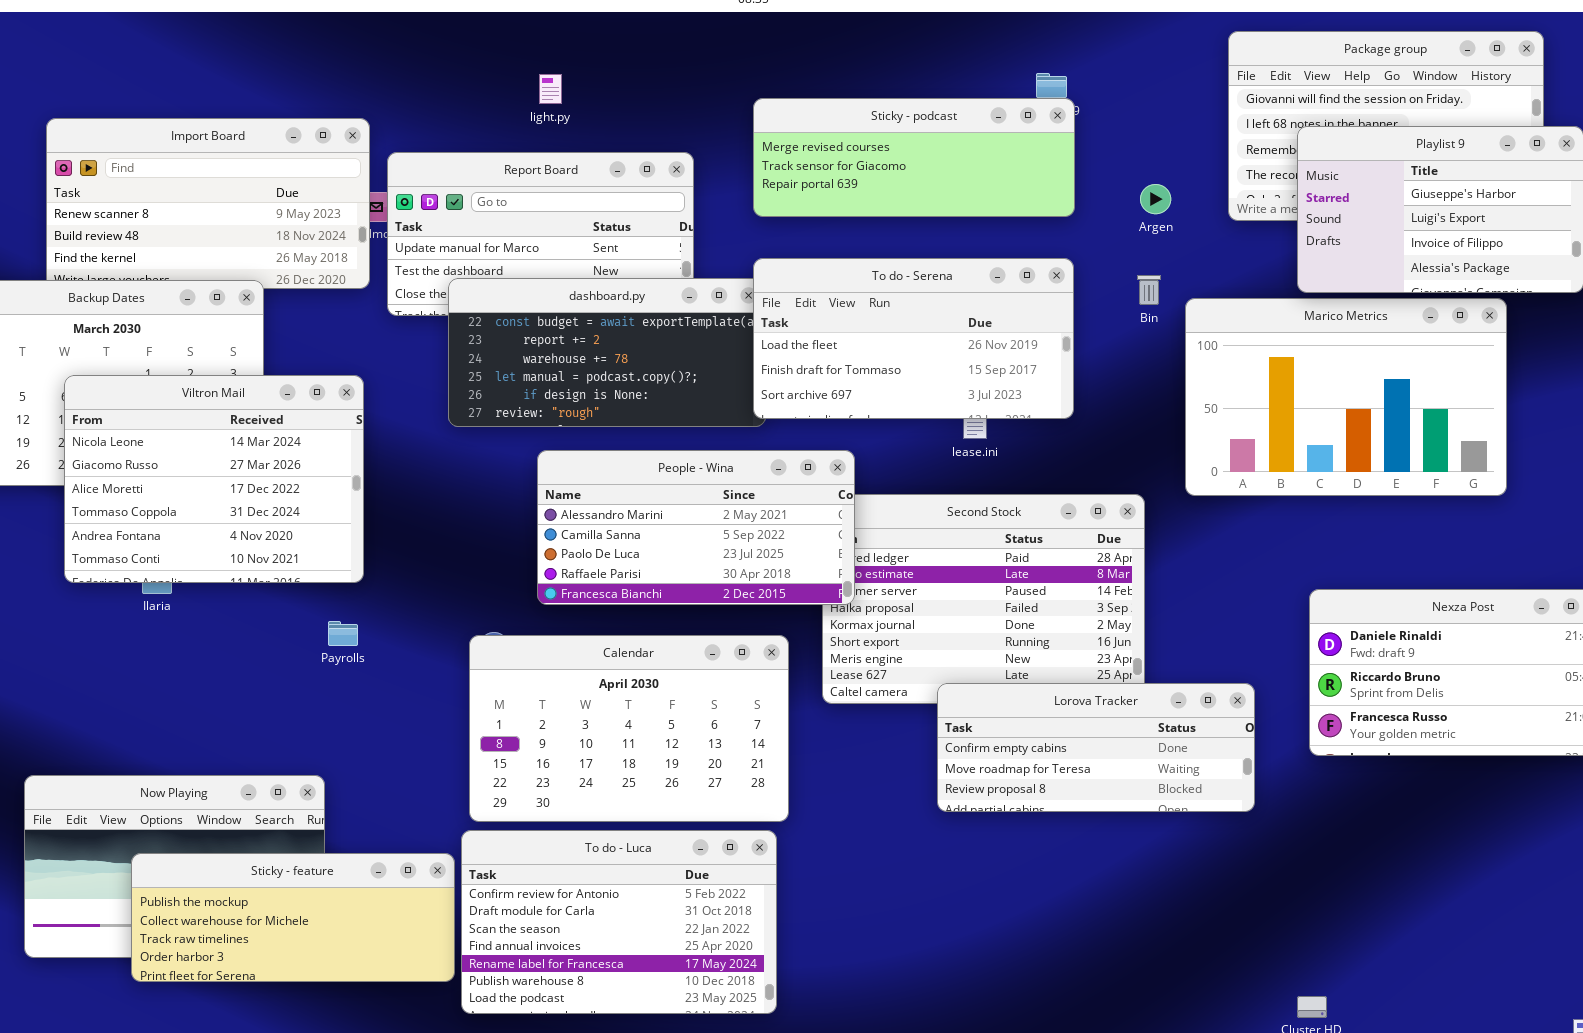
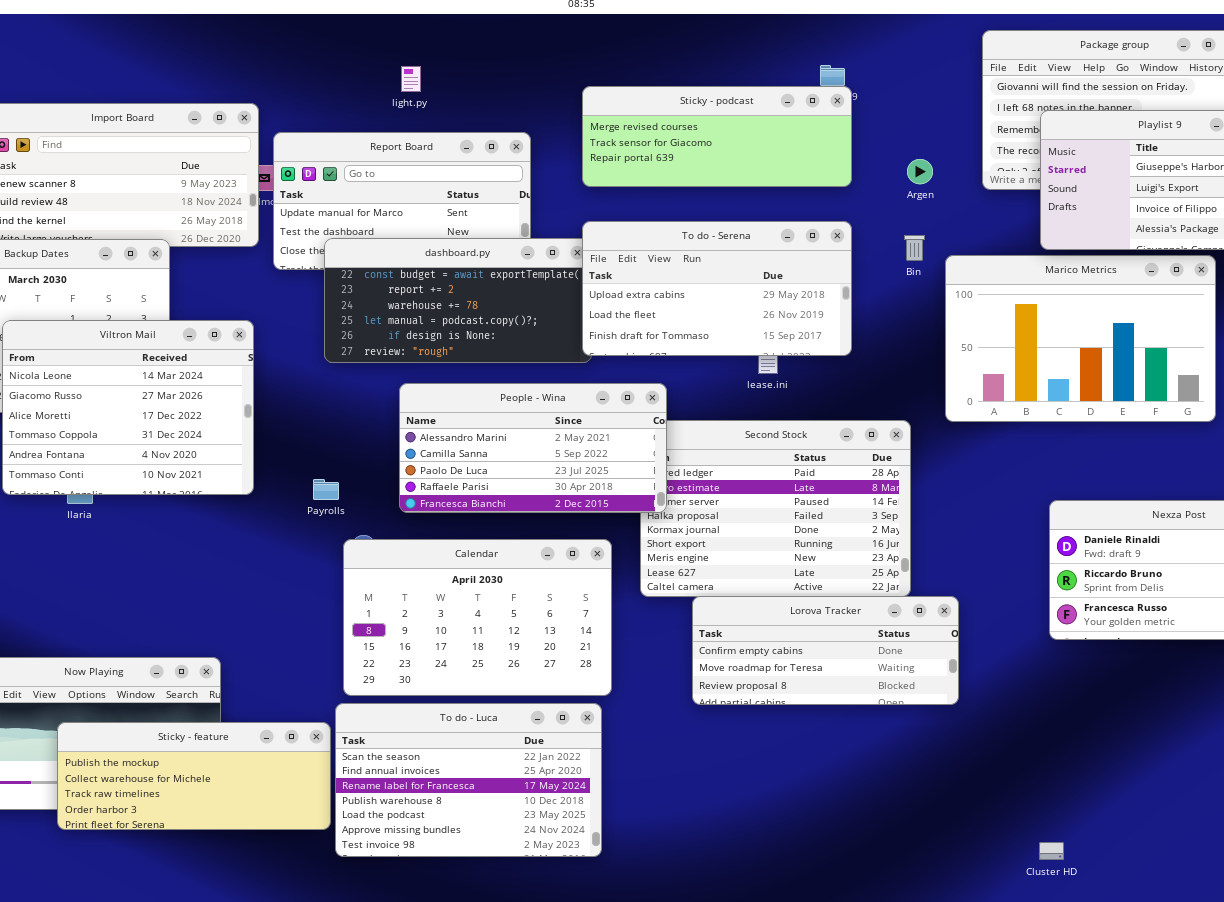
To do - Serena: [753,258,1074,419] -> [582,221,852,356], scrolled up 1 row
Payrolls: [328,621,358,646] -> [313,479,339,500], moved
Lorova Tracker: [937,683,1255,812] -> [692,596,959,705], moved
To do - Luca: [461,830,777,1014] -> [335,703,602,857], scrolled down 2 rows

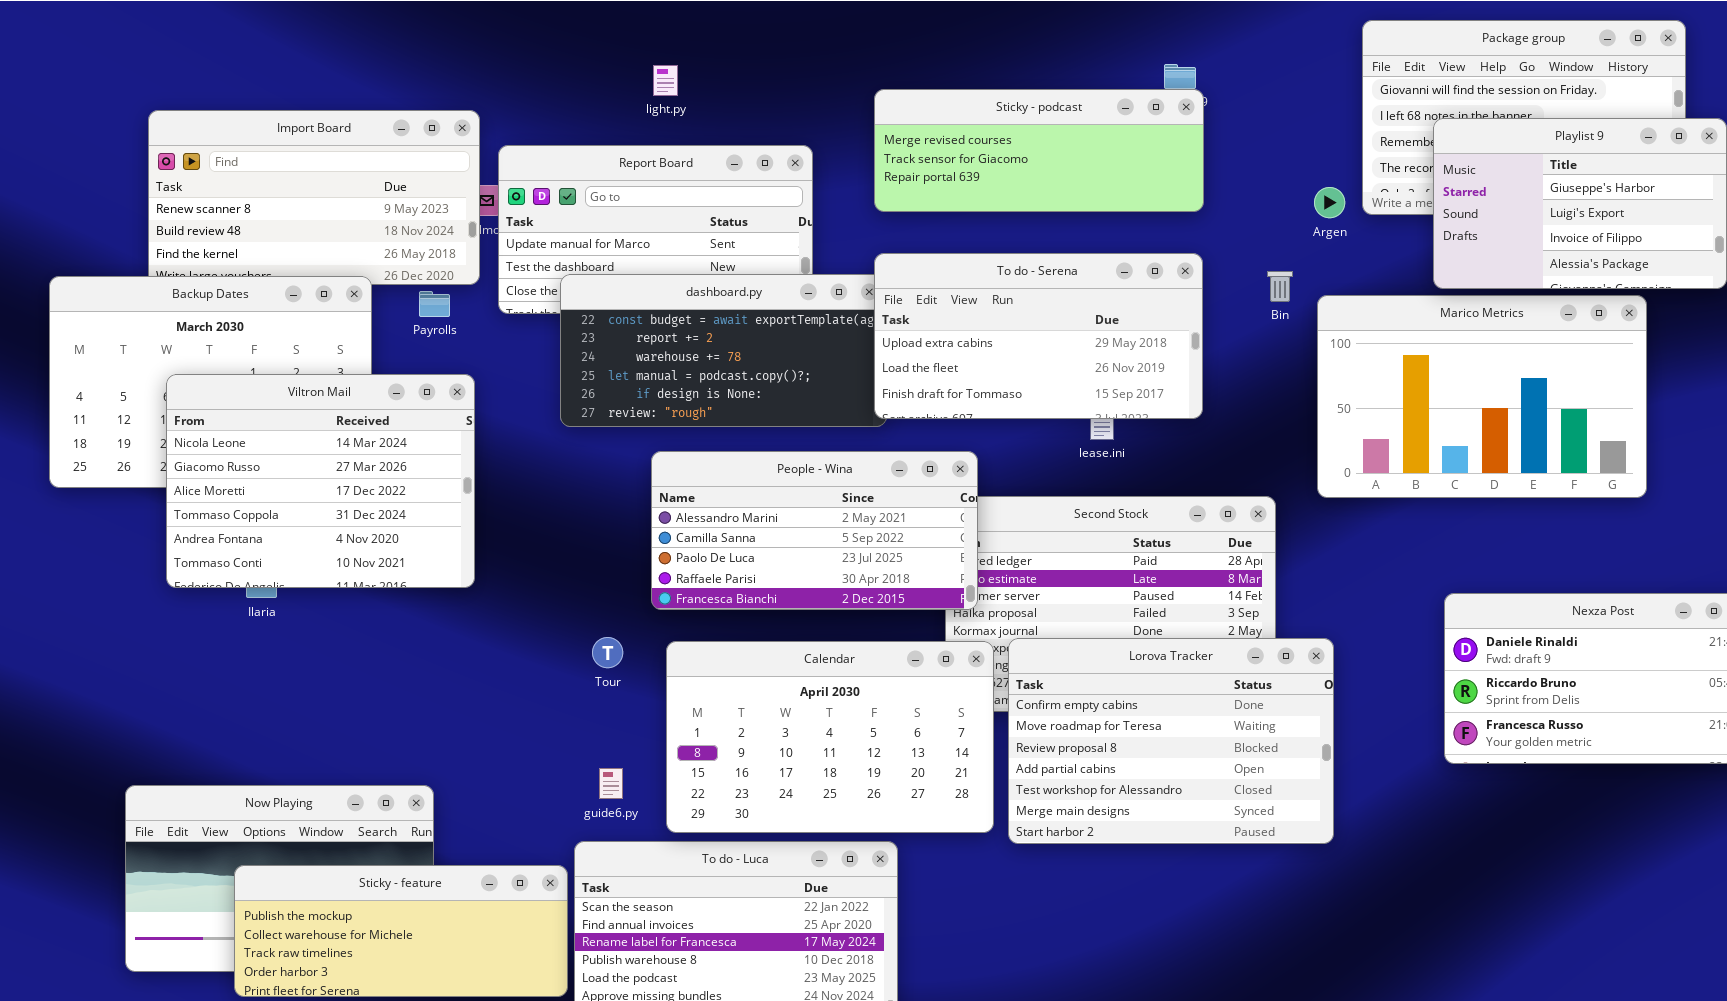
Argen: [907,159,933,184] -> [1314,187,1345,218], moved
Payrolls: [313,479,339,500] -> [419,291,450,317], moved
Calendar: [343,539,612,696] -> [666,641,994,833], moved
Lorova Tracker: [692,596,959,705] -> [1008,638,1334,844], resized

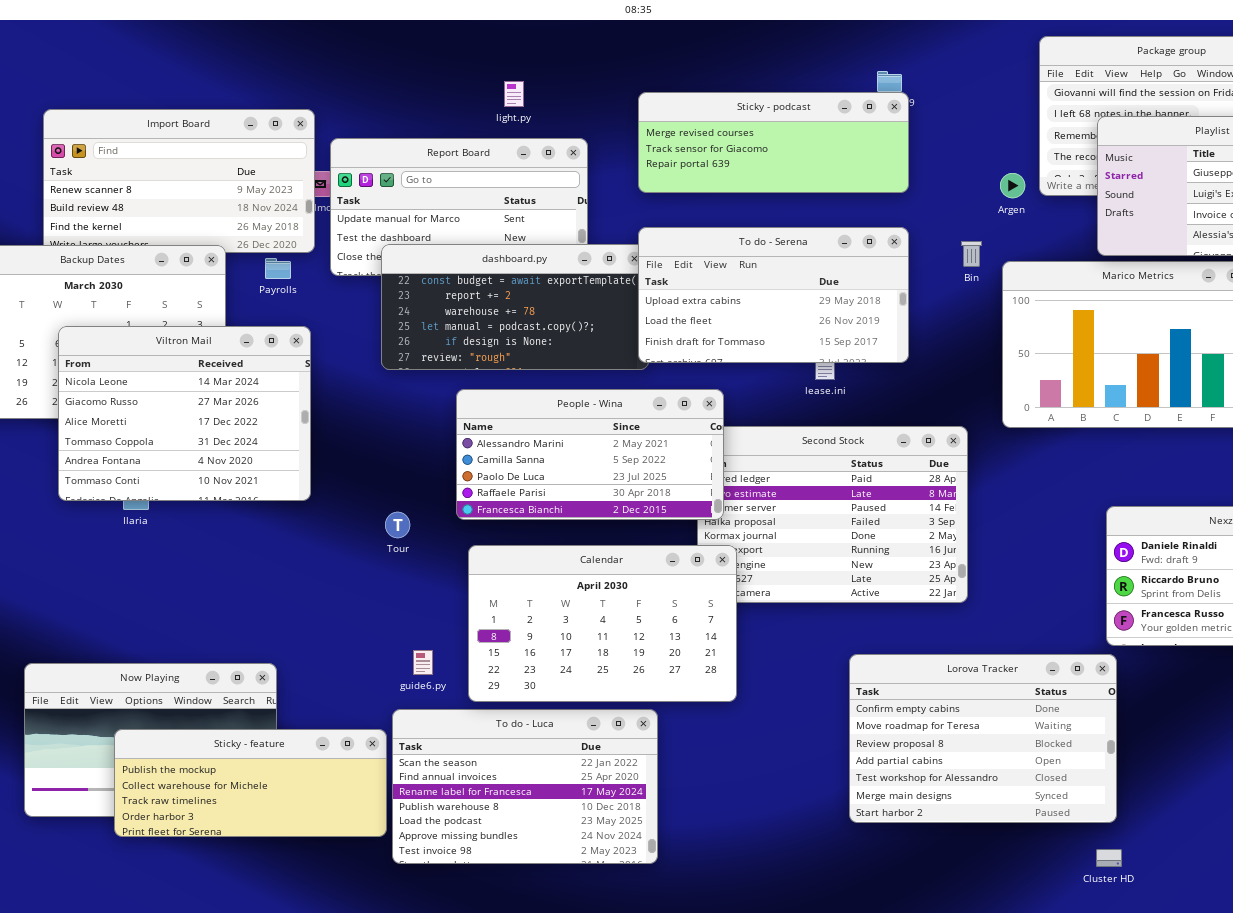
light.py: [653,65,678,96] -> [504,81,524,107], moved
Tour: [592,637,623,668] -> [385,512,410,538], moved
Lorova Tracker: [1008,638,1334,844] -> [849,654,1117,823], moved

